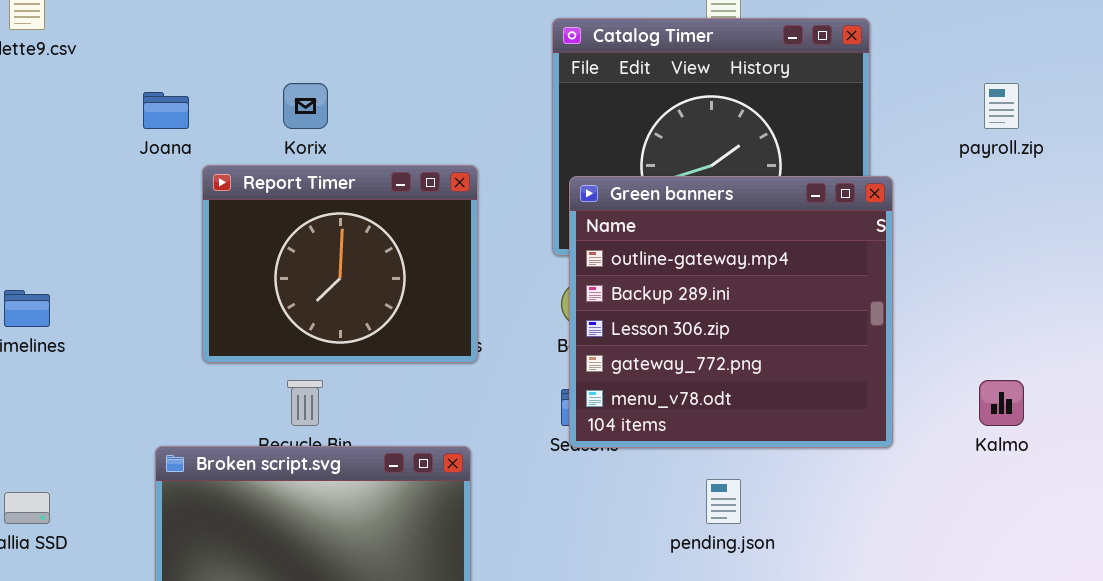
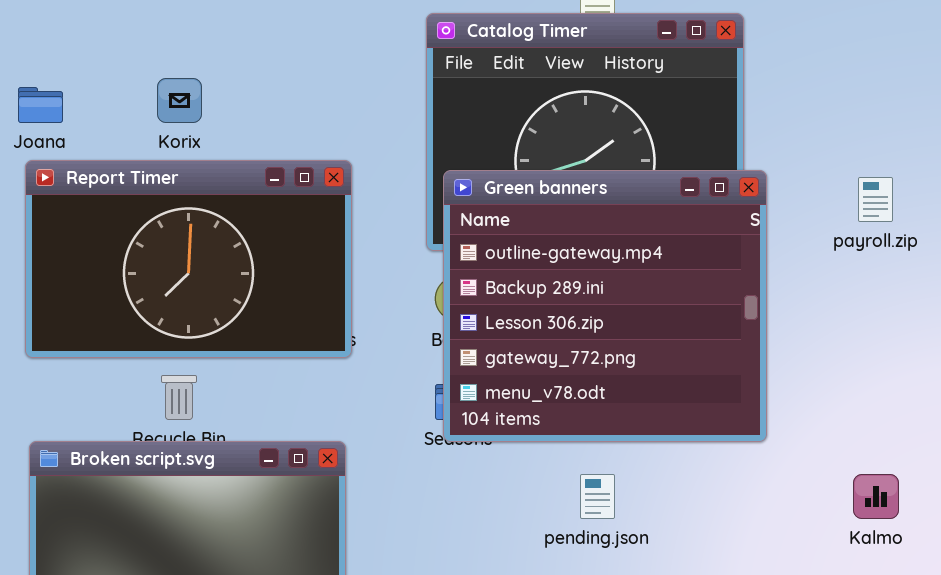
payroll.zip: [984,83,1019,129] -> [858,177,893,222], moved
Report Timer: [202,165,478,363] -> [25,160,352,358], resized
Kalmo: [979,380,1024,426] -> [853,474,899,519], moved

